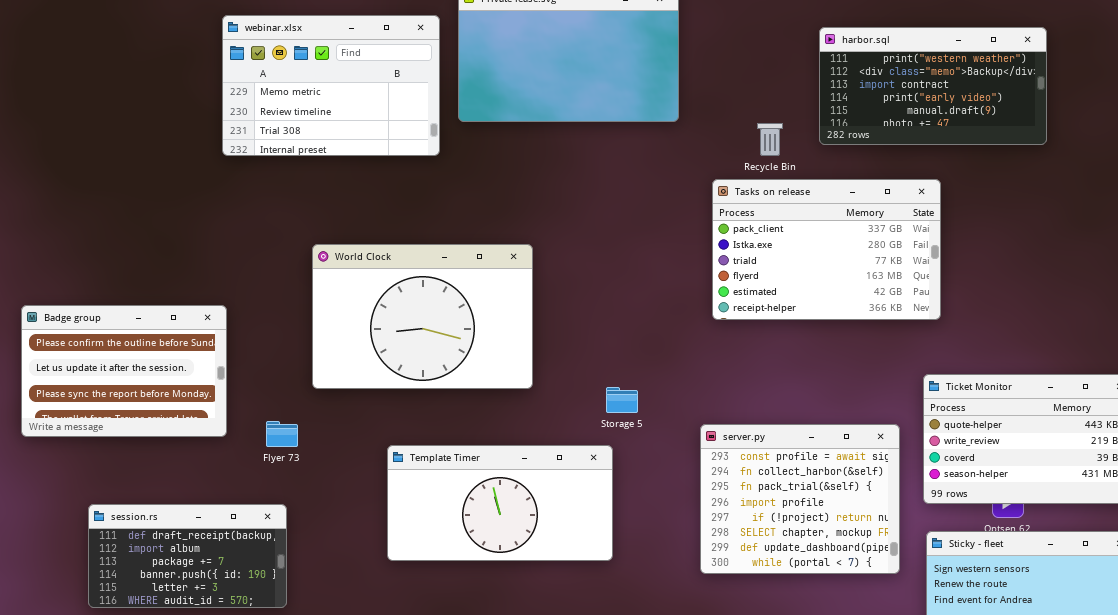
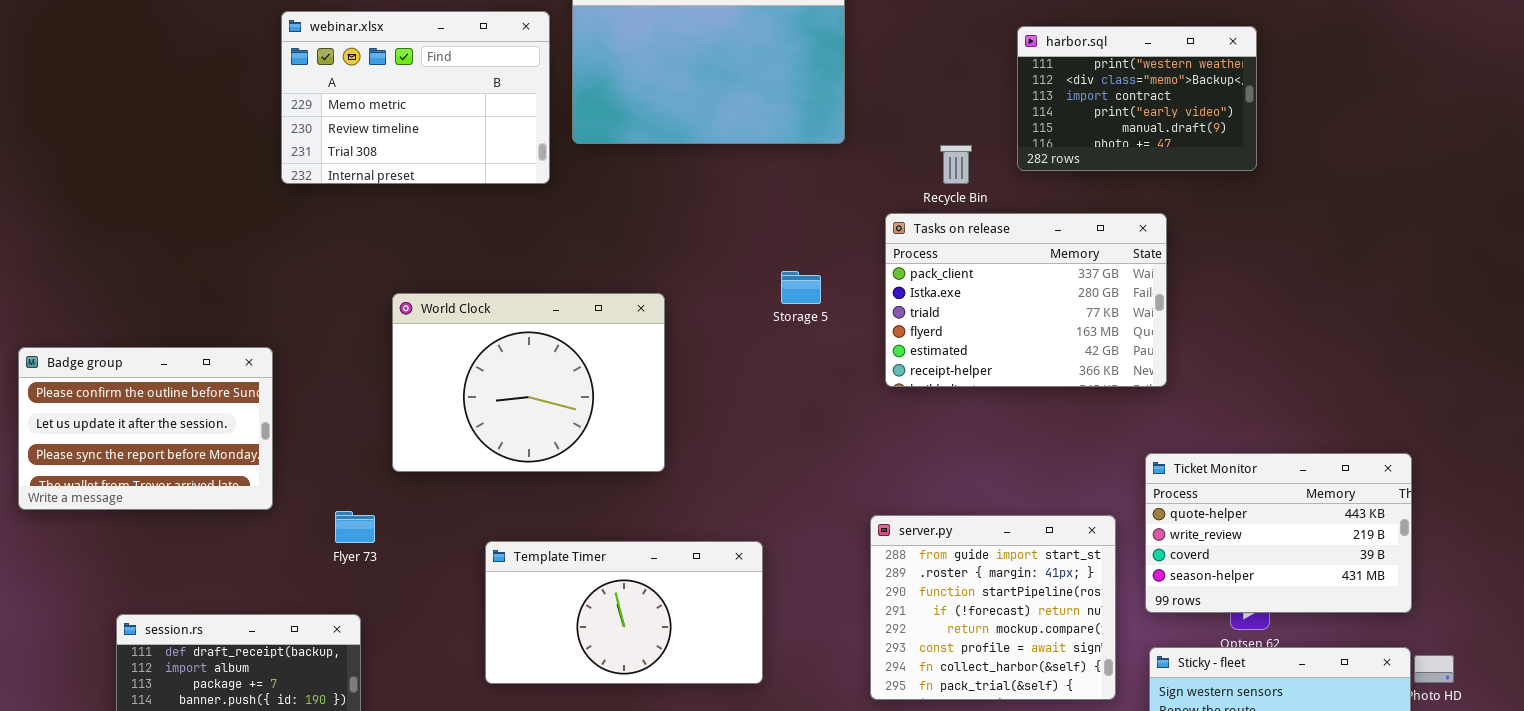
harbor.sql: [819,27,1047,145] -> [1017,26,1257,171], resized
Badge group: [21,305,227,437] -> [18,347,273,510], moved
Storage 5: [606,387,638,413] -> [781,271,821,304], moved
server.py: [700,424,900,574] -> [870,515,1116,700], scrolled up 5 rows

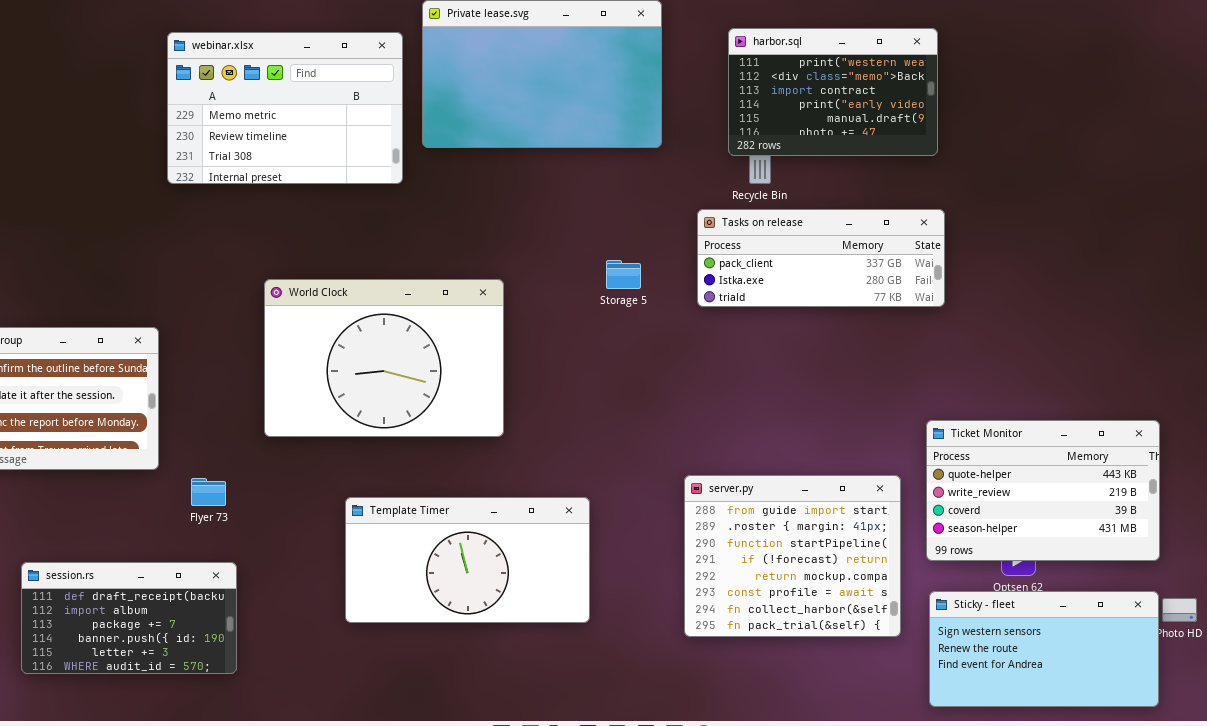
harbor.sql: [1017,26,1257,171] -> [728,28,938,156], moved
Tasks on release: [885,213,1167,387] -> [697,209,945,307], resized
Flyer 73: [335,511,375,543] -> [191,478,226,506], moved

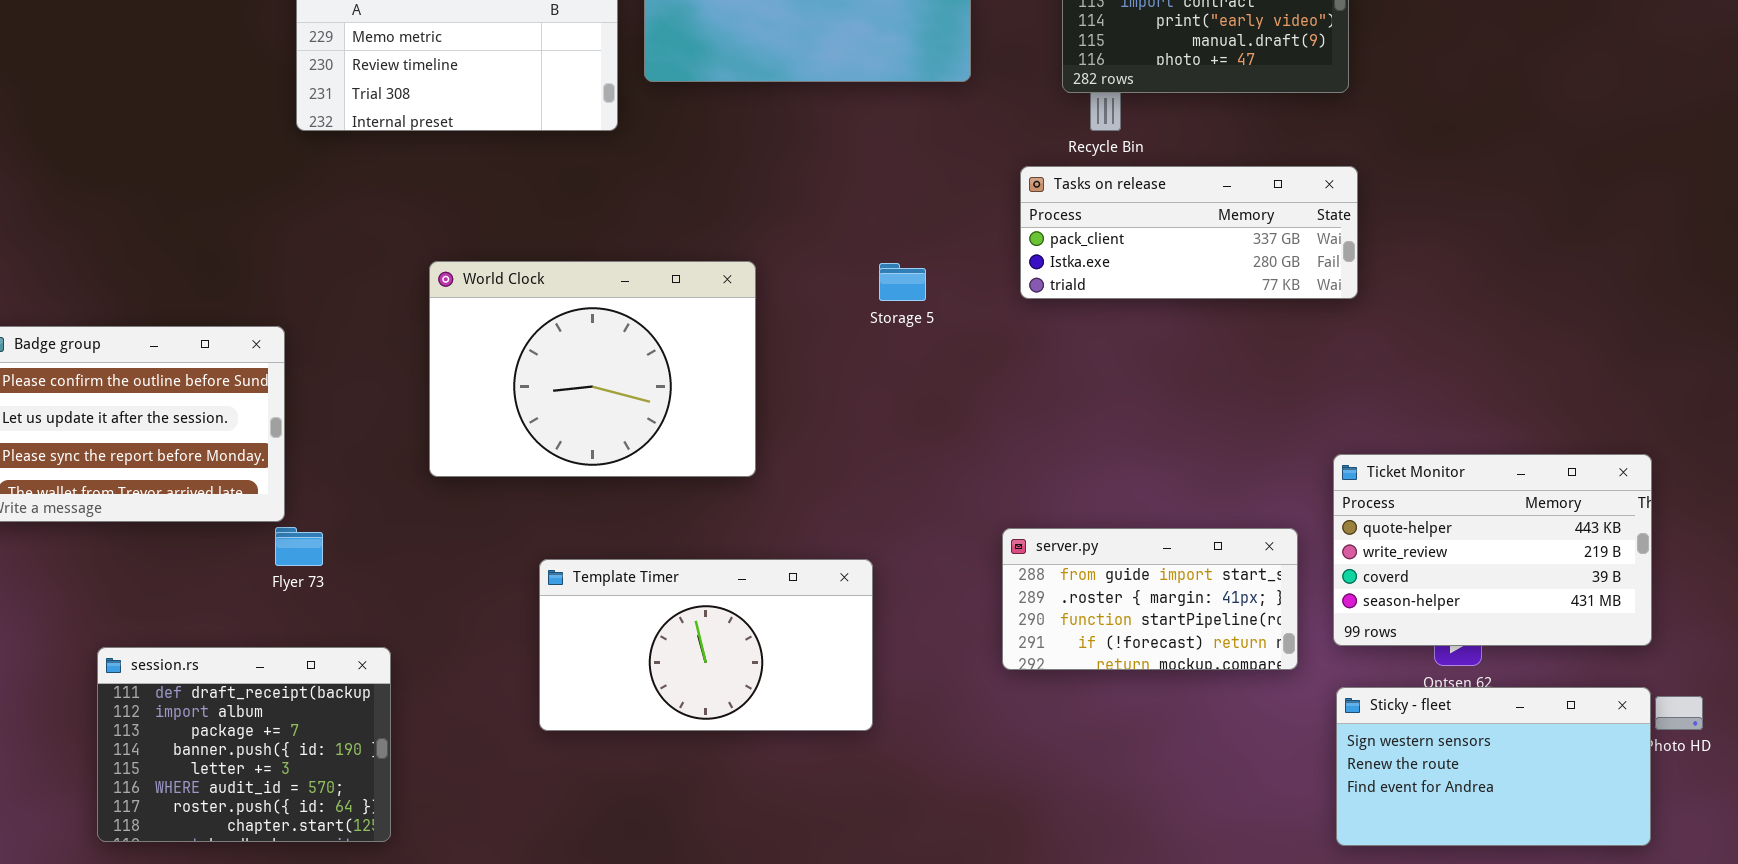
Storage 5: [606,260,641,289] -> [879,263,926,301], moved
server.py: [684,475,901,637] -> [1002,528,1298,670], resized
Flyer 73: [191,478,226,506] -> [275,527,323,566], moved
session.rs: [21,562,237,674] -> [97,647,391,842], resized

